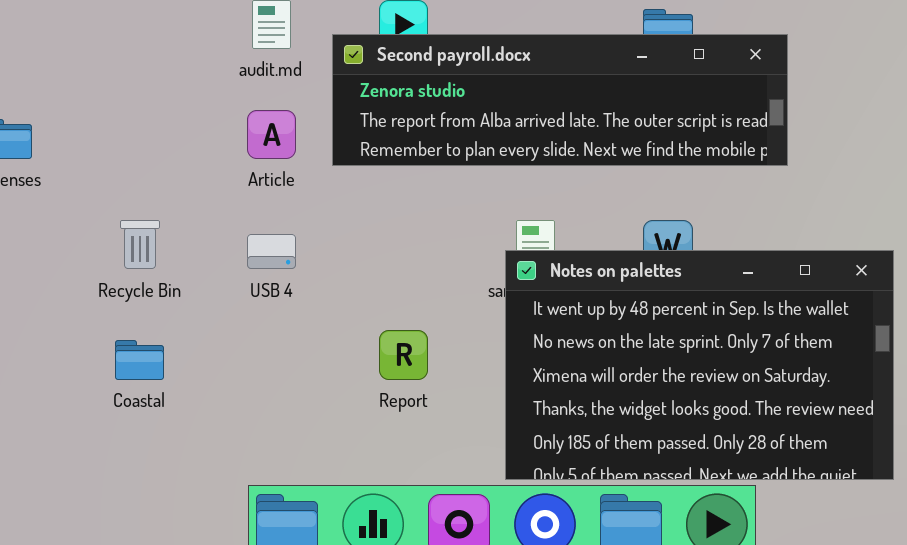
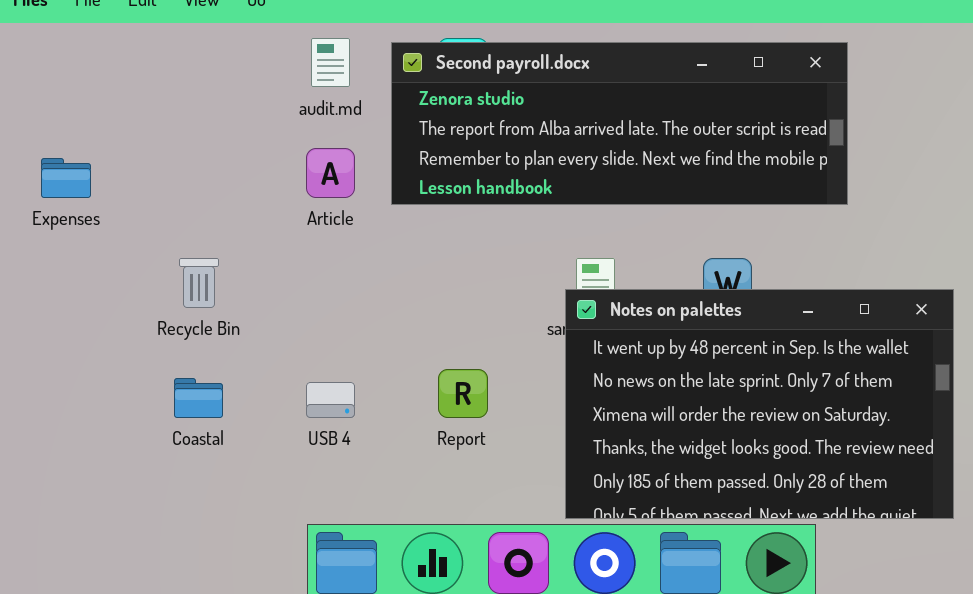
Second payroll.docx: [332,34,788,166] -> [391,42,848,205], resized
USB 4: [247,234,296,269] -> [306,382,355,418], moved

